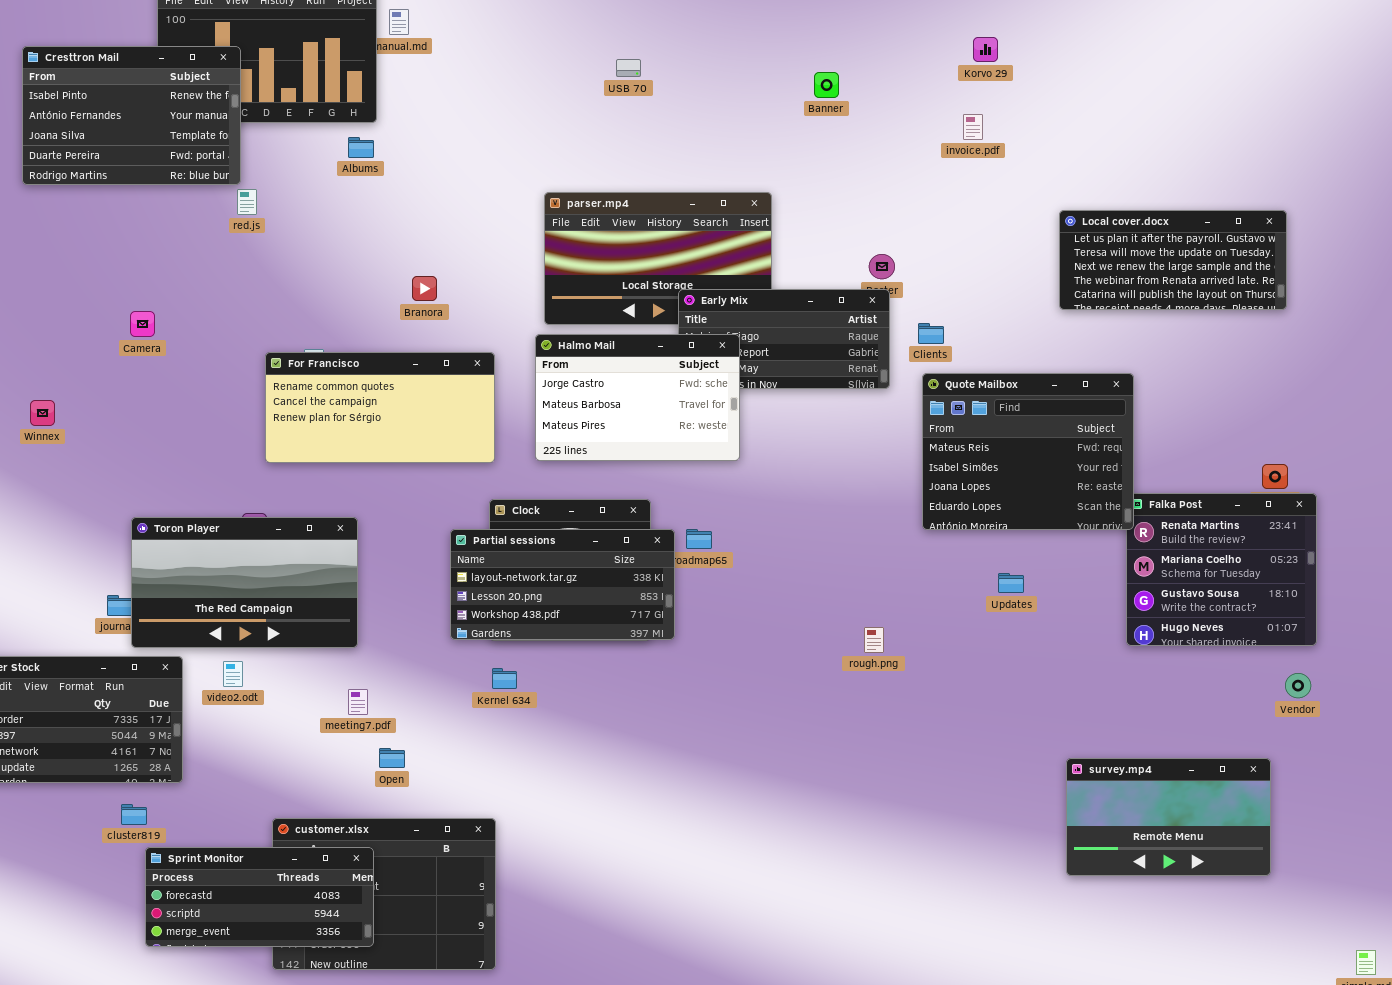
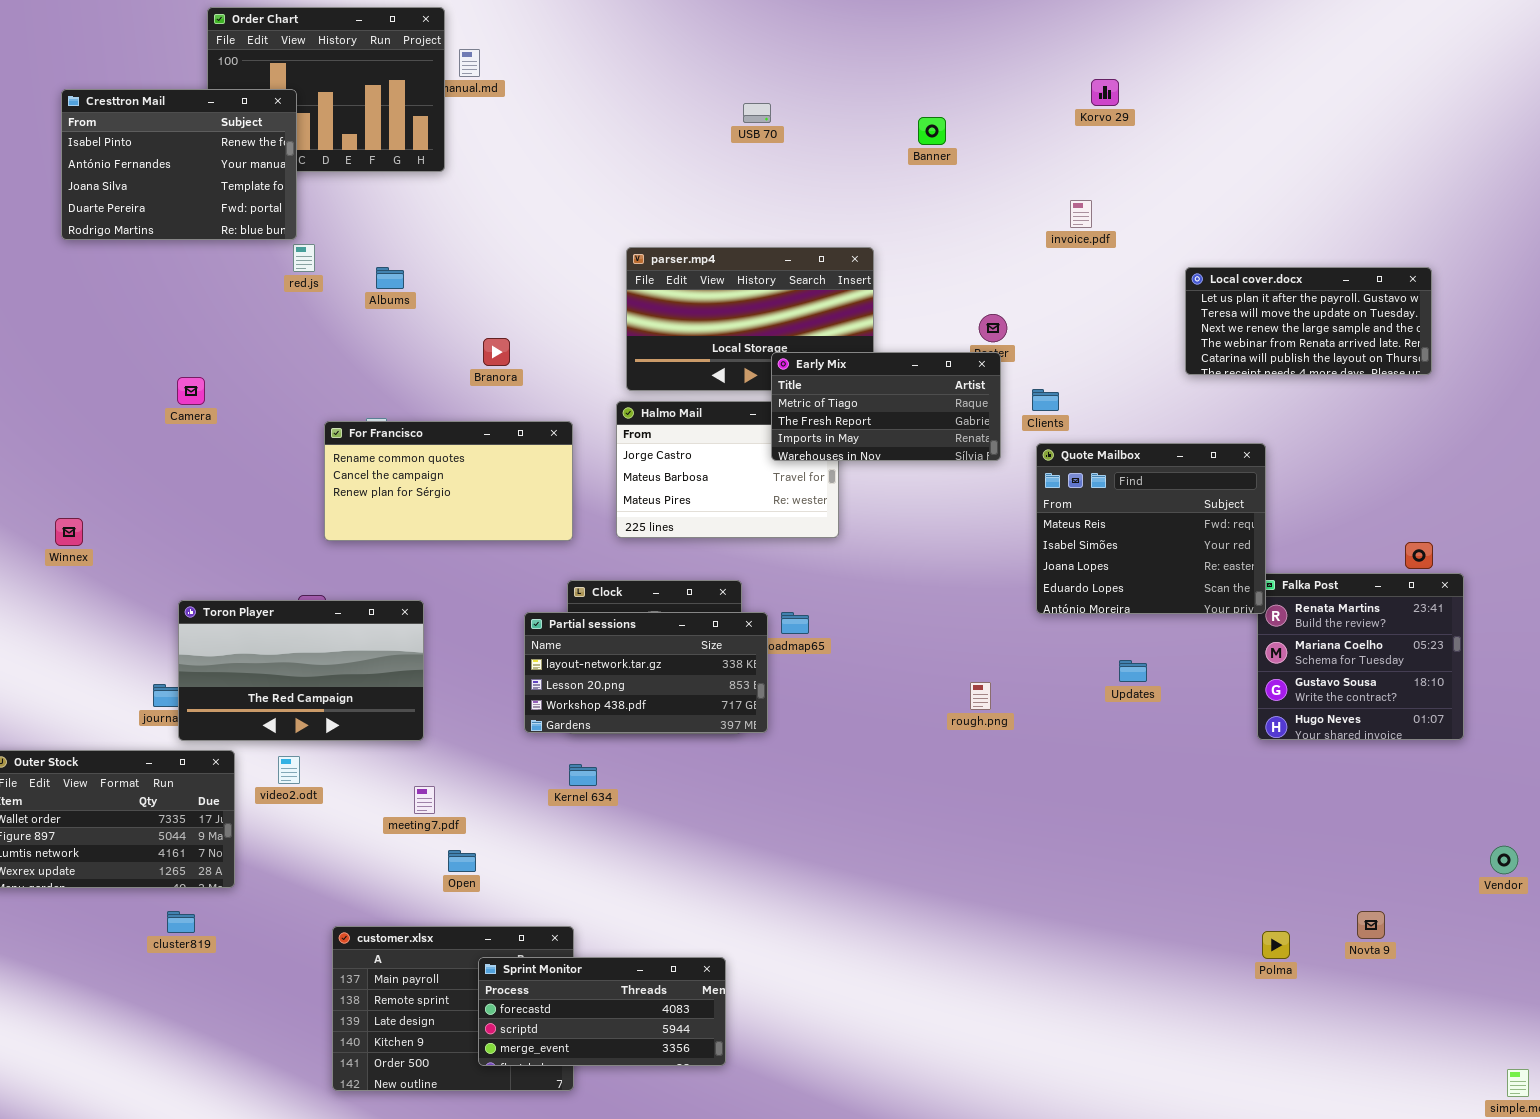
USB 70: [616,59,641,77] -> [743,103,771,123], moved
invoice.pdf: [963,114,983,140] -> [1070,200,1092,228], moved
Albums: [348,137,374,158] -> [376,267,404,289], moved
Early Mix: [678,289,890,389] -> [771,352,1001,461], raised
Winnex: [30,400,55,426] -> [55,518,83,546], moved
rough.png: [864,627,884,653] -> [970,682,991,710], moved
Vendor: [1285,673,1311,698] -> [1490,846,1518,874], moved
survey.mp4: [1066,758,1271,876] -> none, closed
Sprint Monitor: [145,847,374,947] -> [478,957,726,1066], moved

